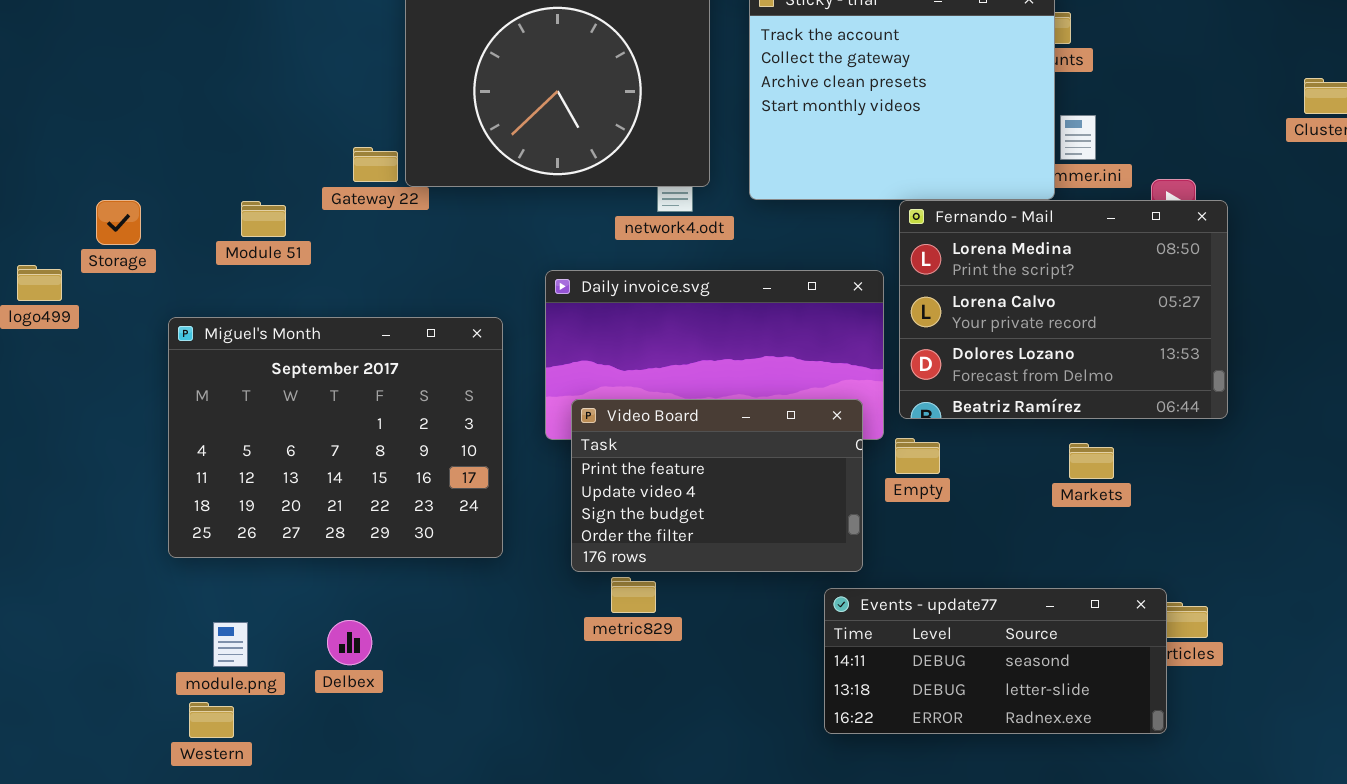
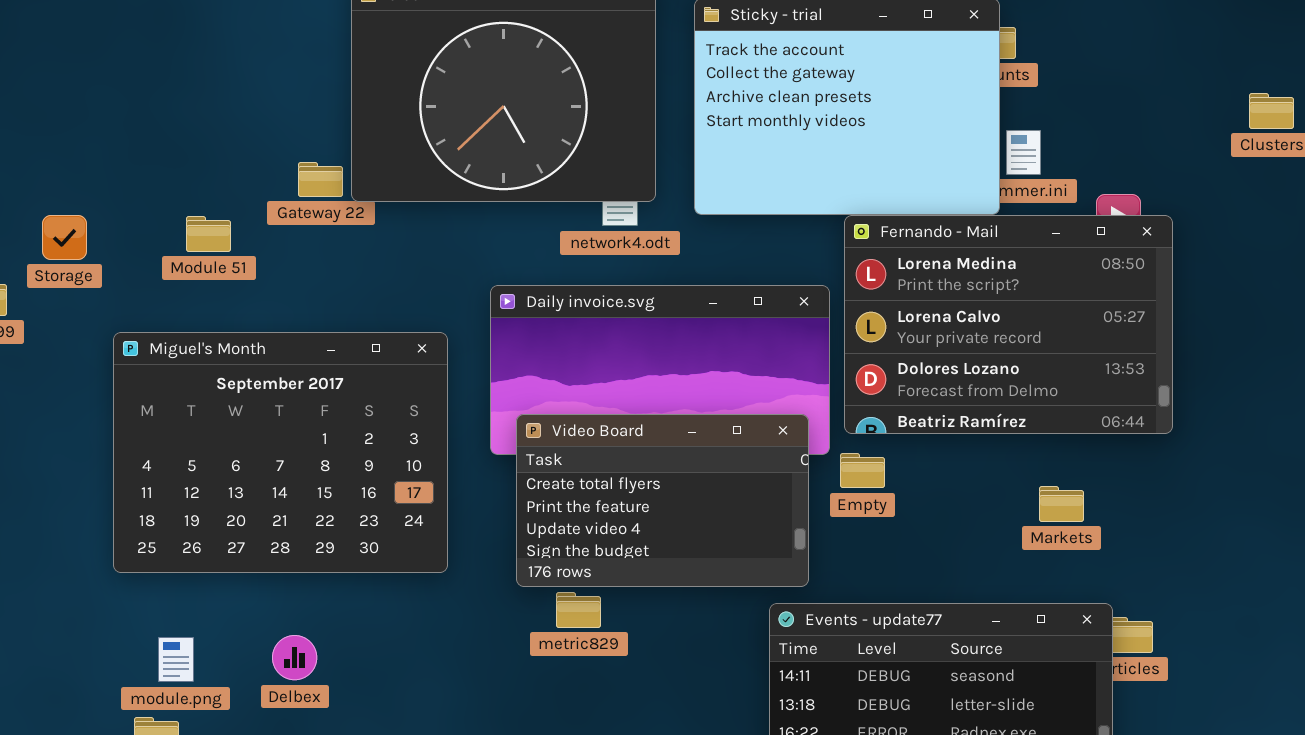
Video Board: [571,399,863,572] -> [516,414,809,587], scrolled up 1 row
Markets: [1069,443,1114,479] -> [1039,486,1084,522], moved

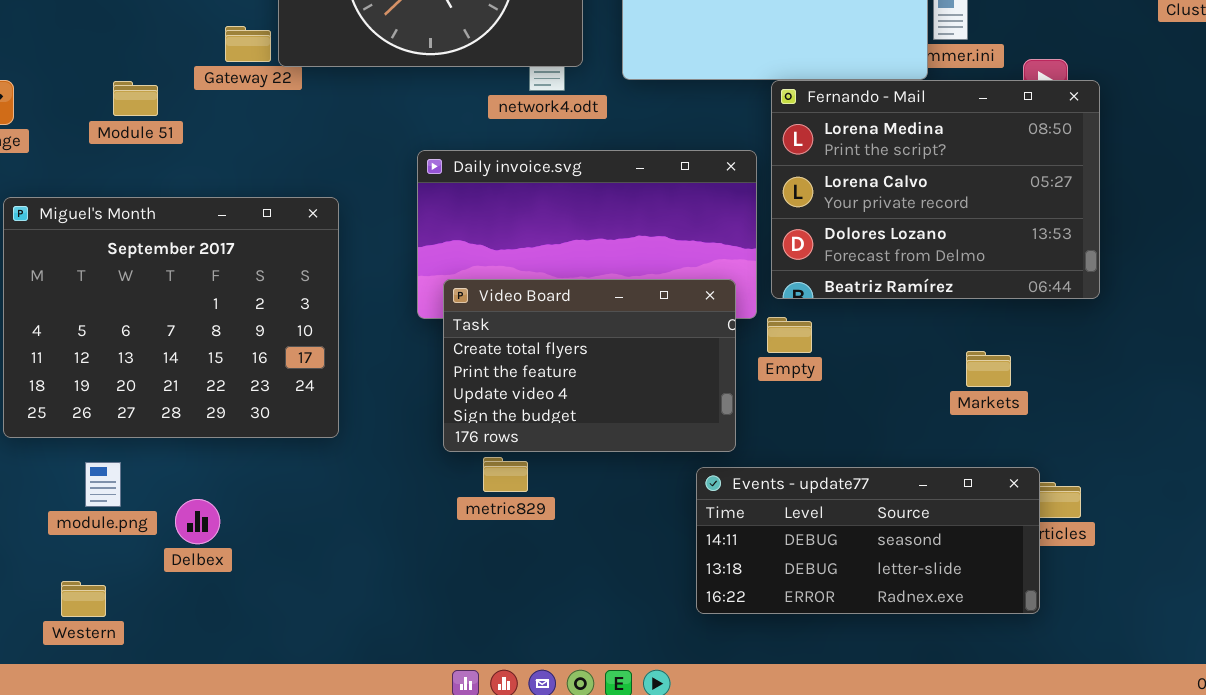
Miguel's Month: [113,332,448,573] -> [3,197,339,438], moved
Delbex: [272,635,317,680] -> [175,499,220,544], moved
module.png: [158,637,194,682] -> [85,462,121,507], moved

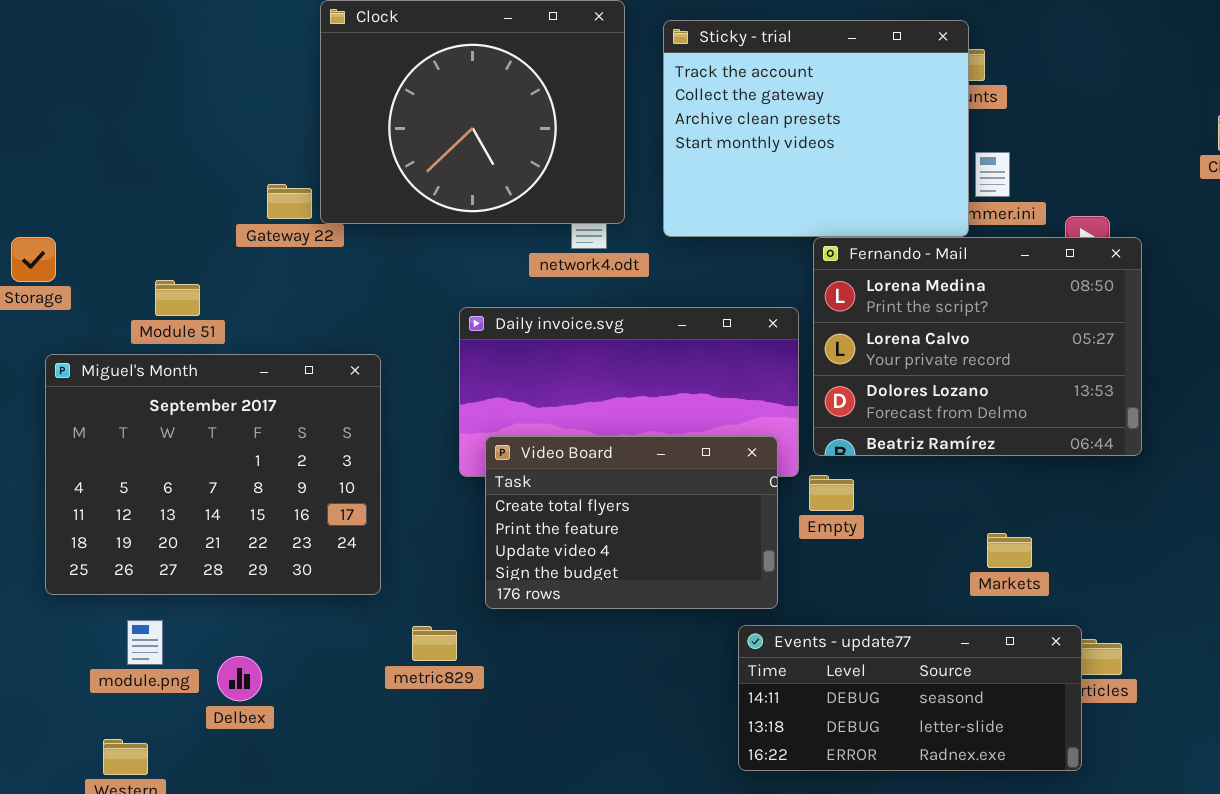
Module 51: [113,81,158,116] -> [155,280,200,316], moved
Markets: [966,351,1011,387] -> [987,533,1032,568], moved
metric829: [483,457,528,492] -> [412,626,457,661], moved

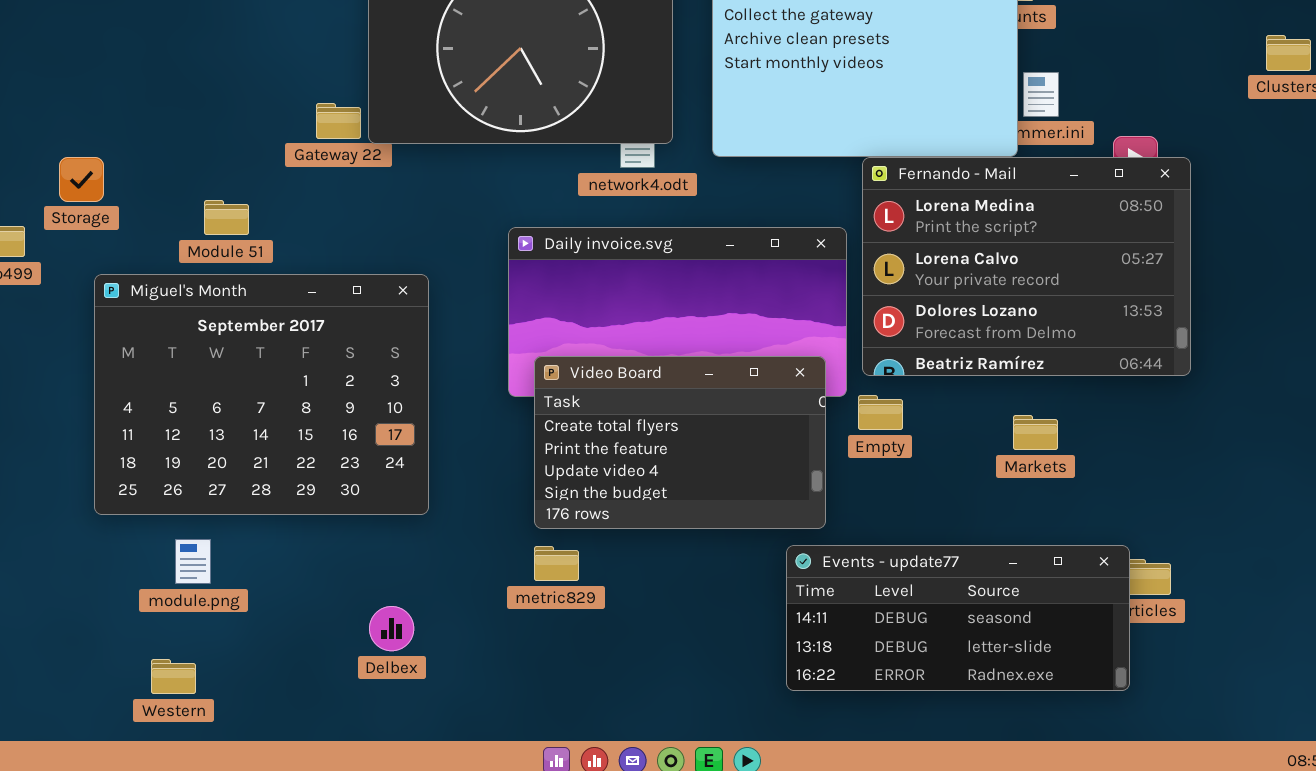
Markets: [987,533,1032,568] -> [1013,415,1058,450], moved
metric829: [412,626,457,661] -> [534,546,579,581], moved
Delbex: [217,656,262,701] -> [369,606,414,651], moved

